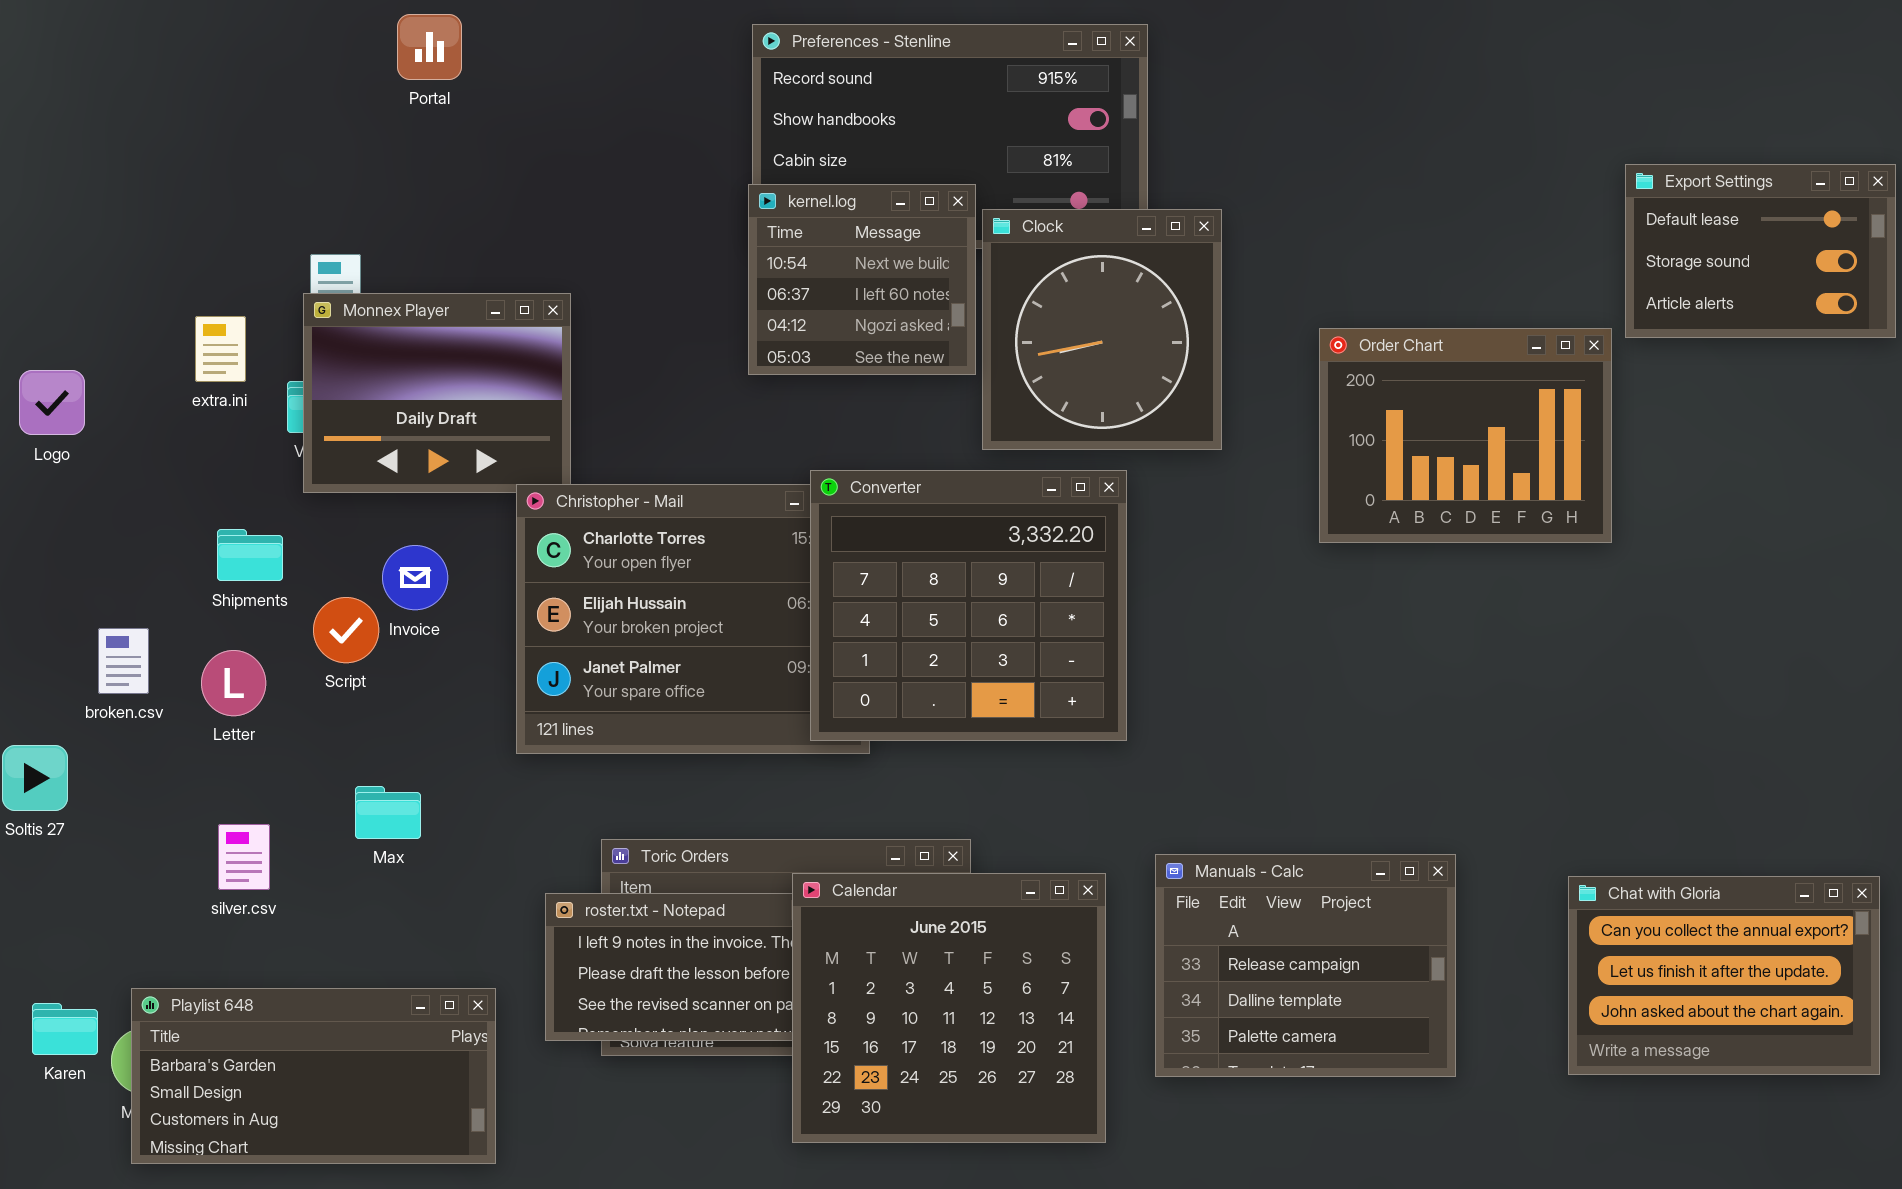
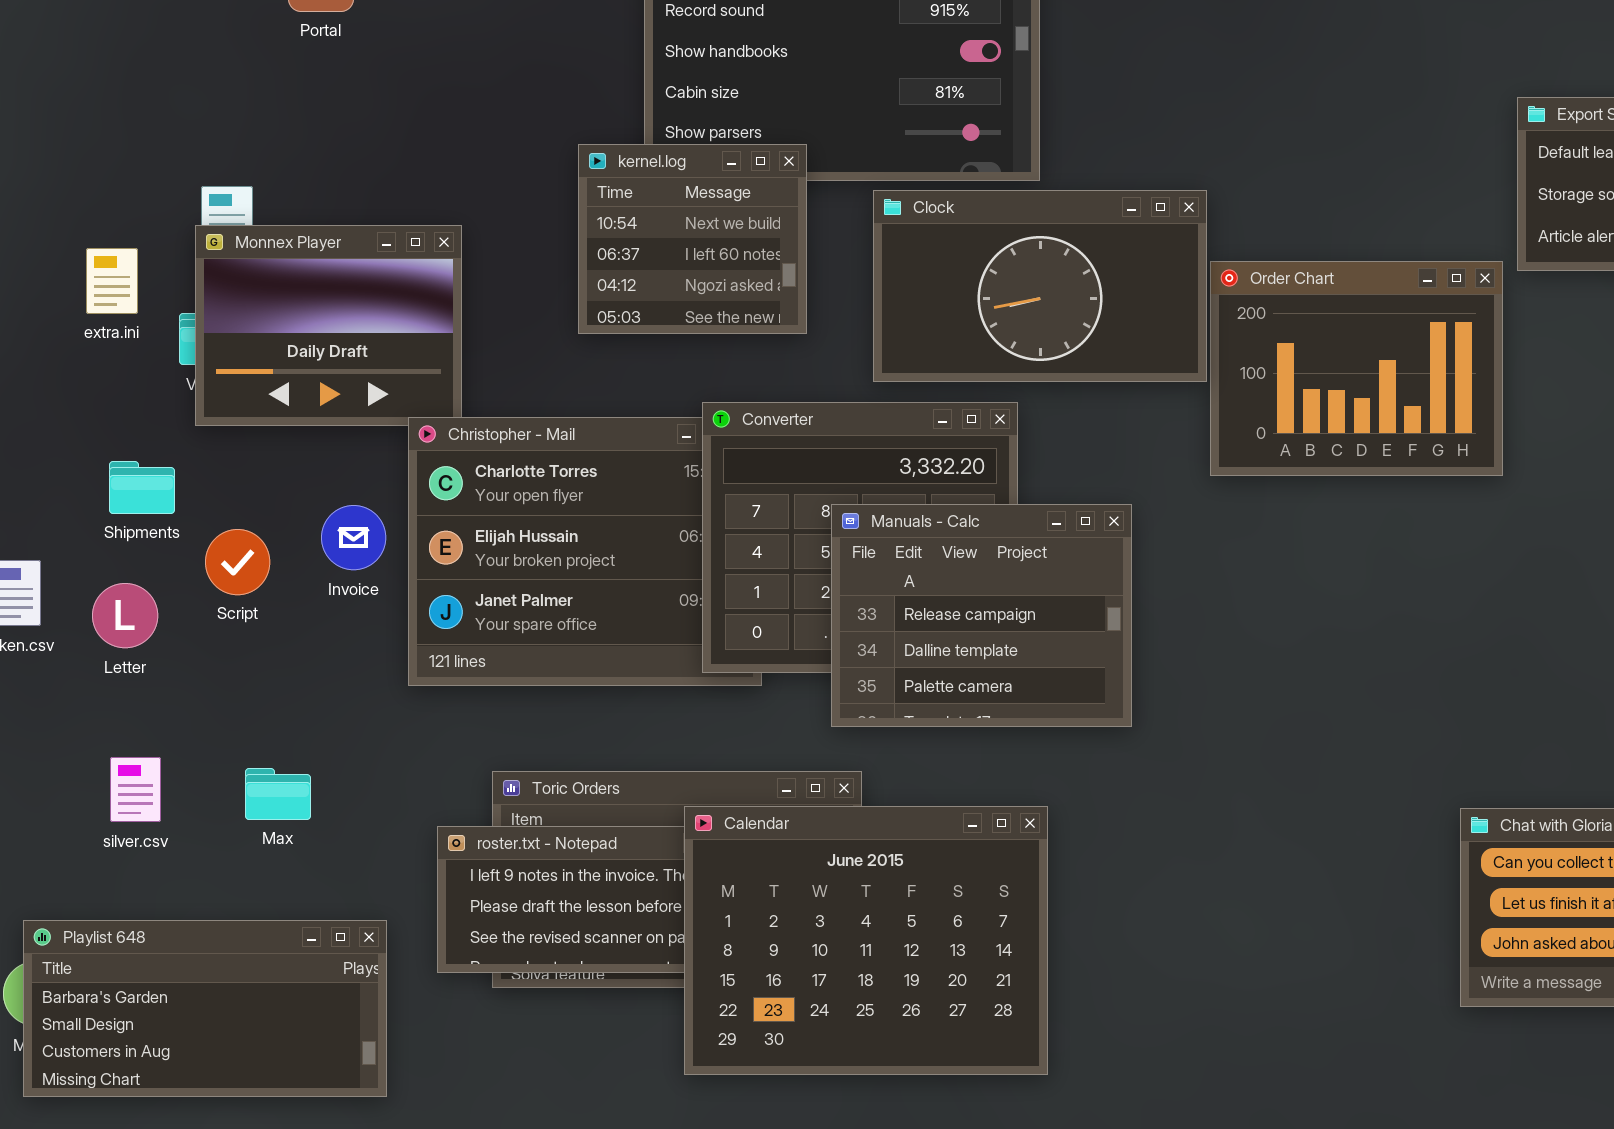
kernel.log: [748,184,976,375] -> [578,144,807,334], moved
Clock: [982,209,1222,450] -> [873,190,1207,382], resized
Invoice: [382,545,448,610] -> [321,505,386,570], moved
Max: [355,786,421,839] -> [245,768,311,820], moved
Manuals - Calc: [1155,854,1456,1077] -> [831,504,1132,727], moved
Calendar: [792,873,1106,1143] -> [684,806,1048,1075], resized

